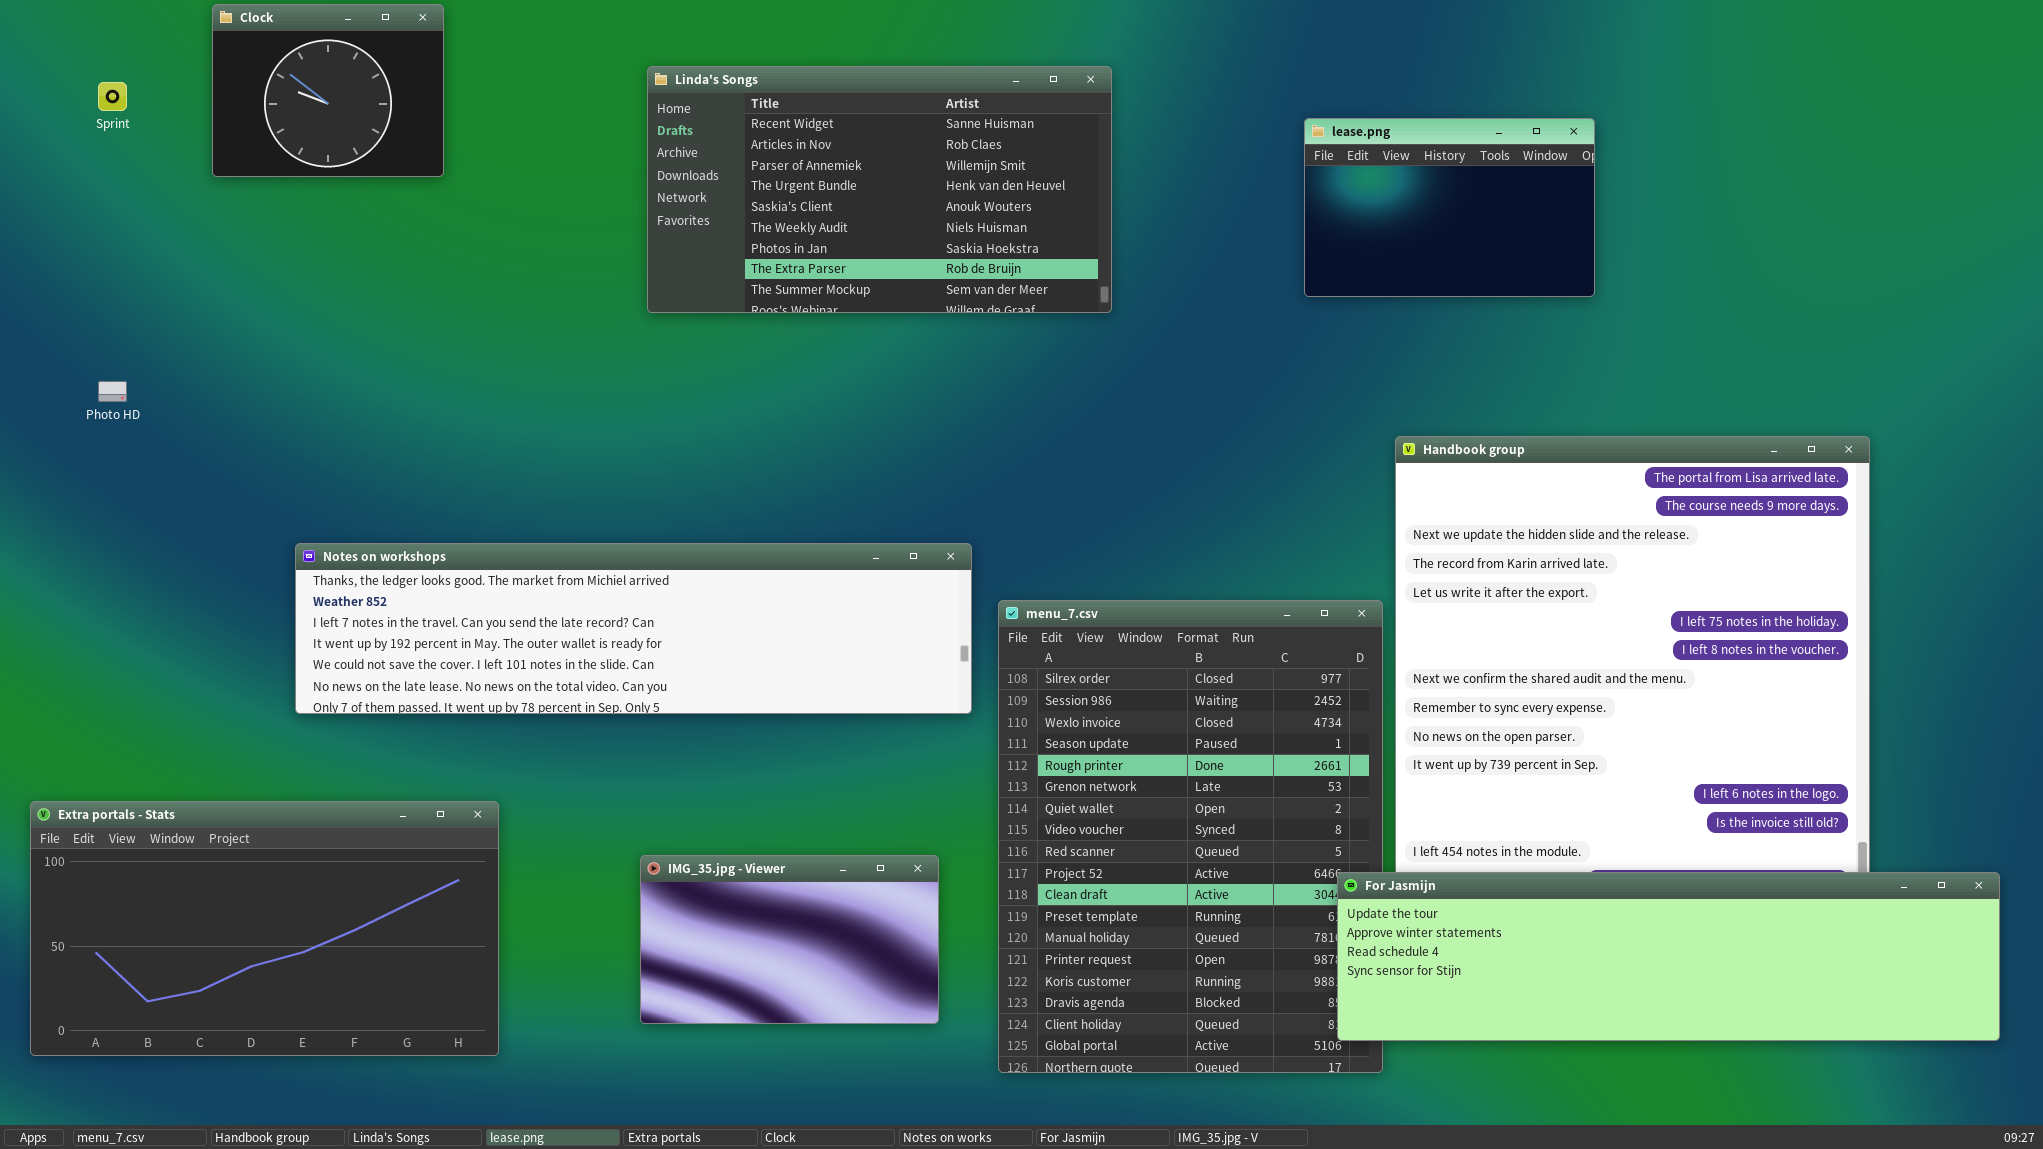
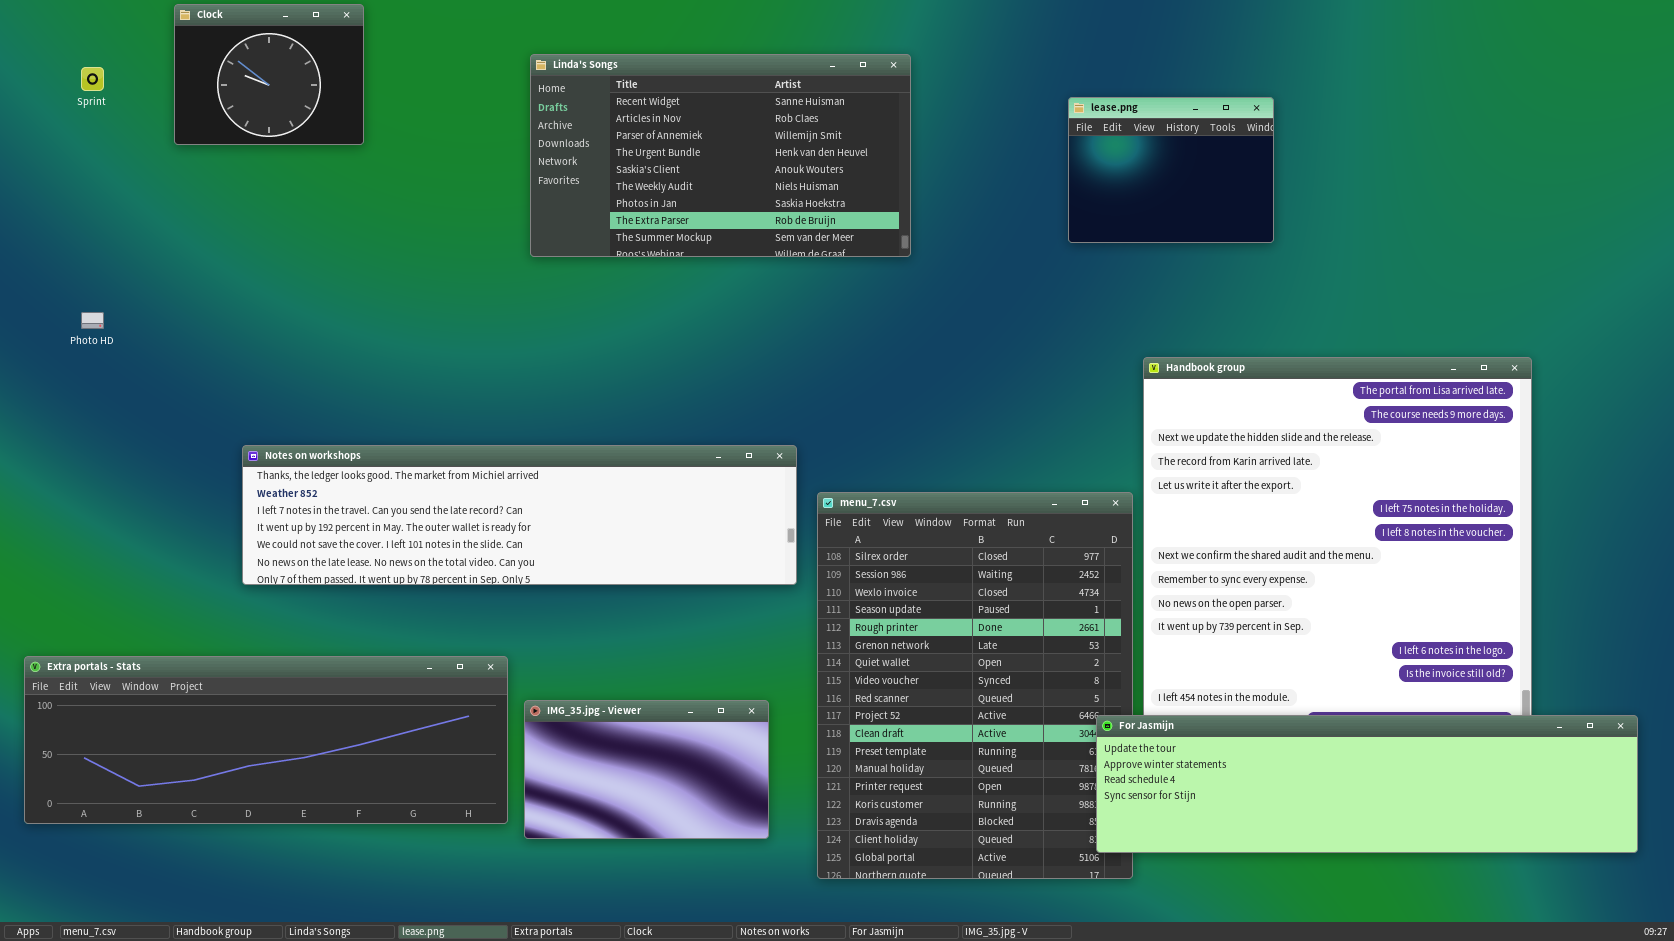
lease.png: [1304,118,1595,297] -> [1068,97,1274,243], resized
Extra portals - Stats: [30,801,499,1056] -> [24,656,508,824], resized

